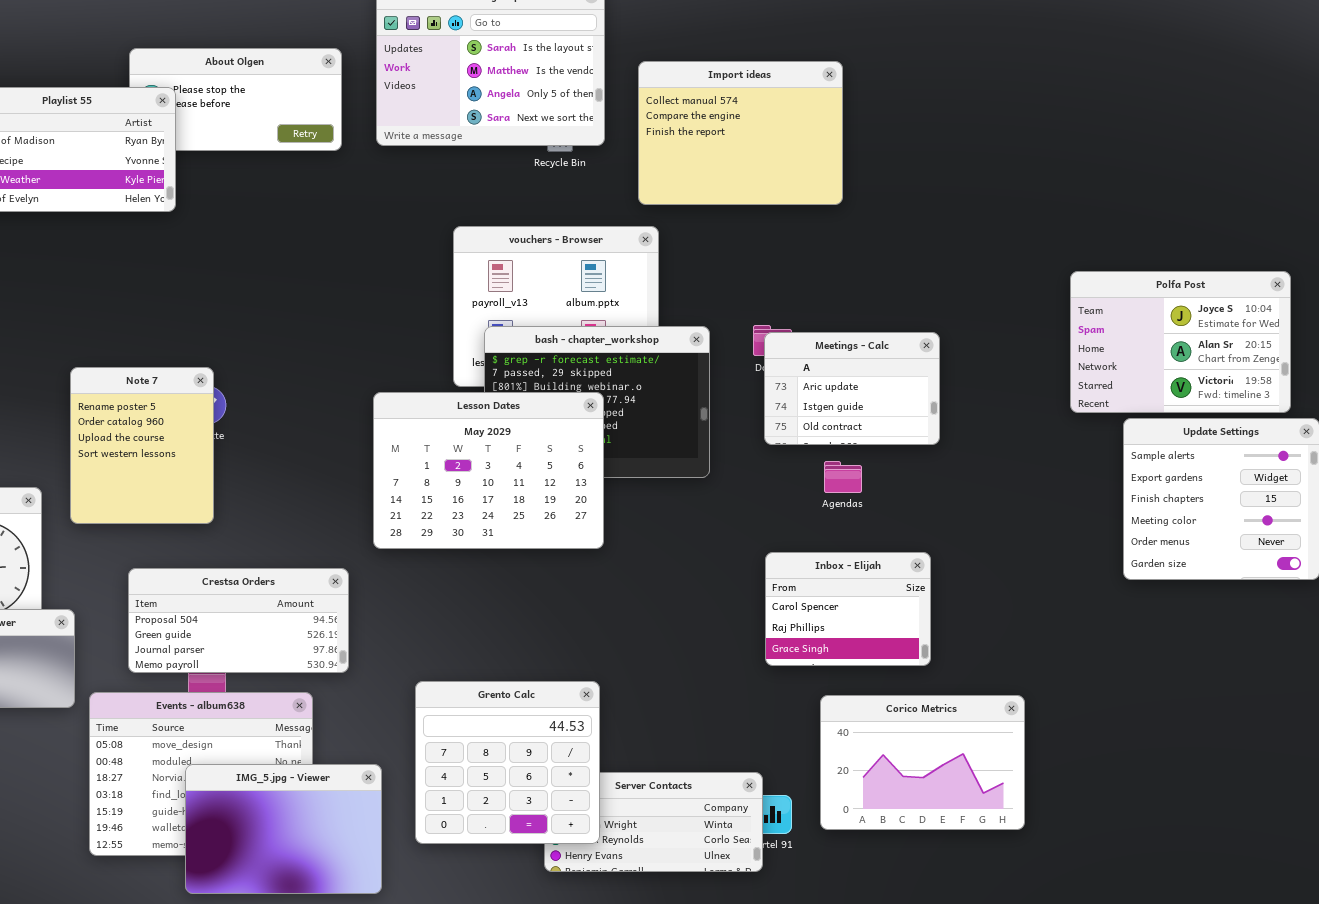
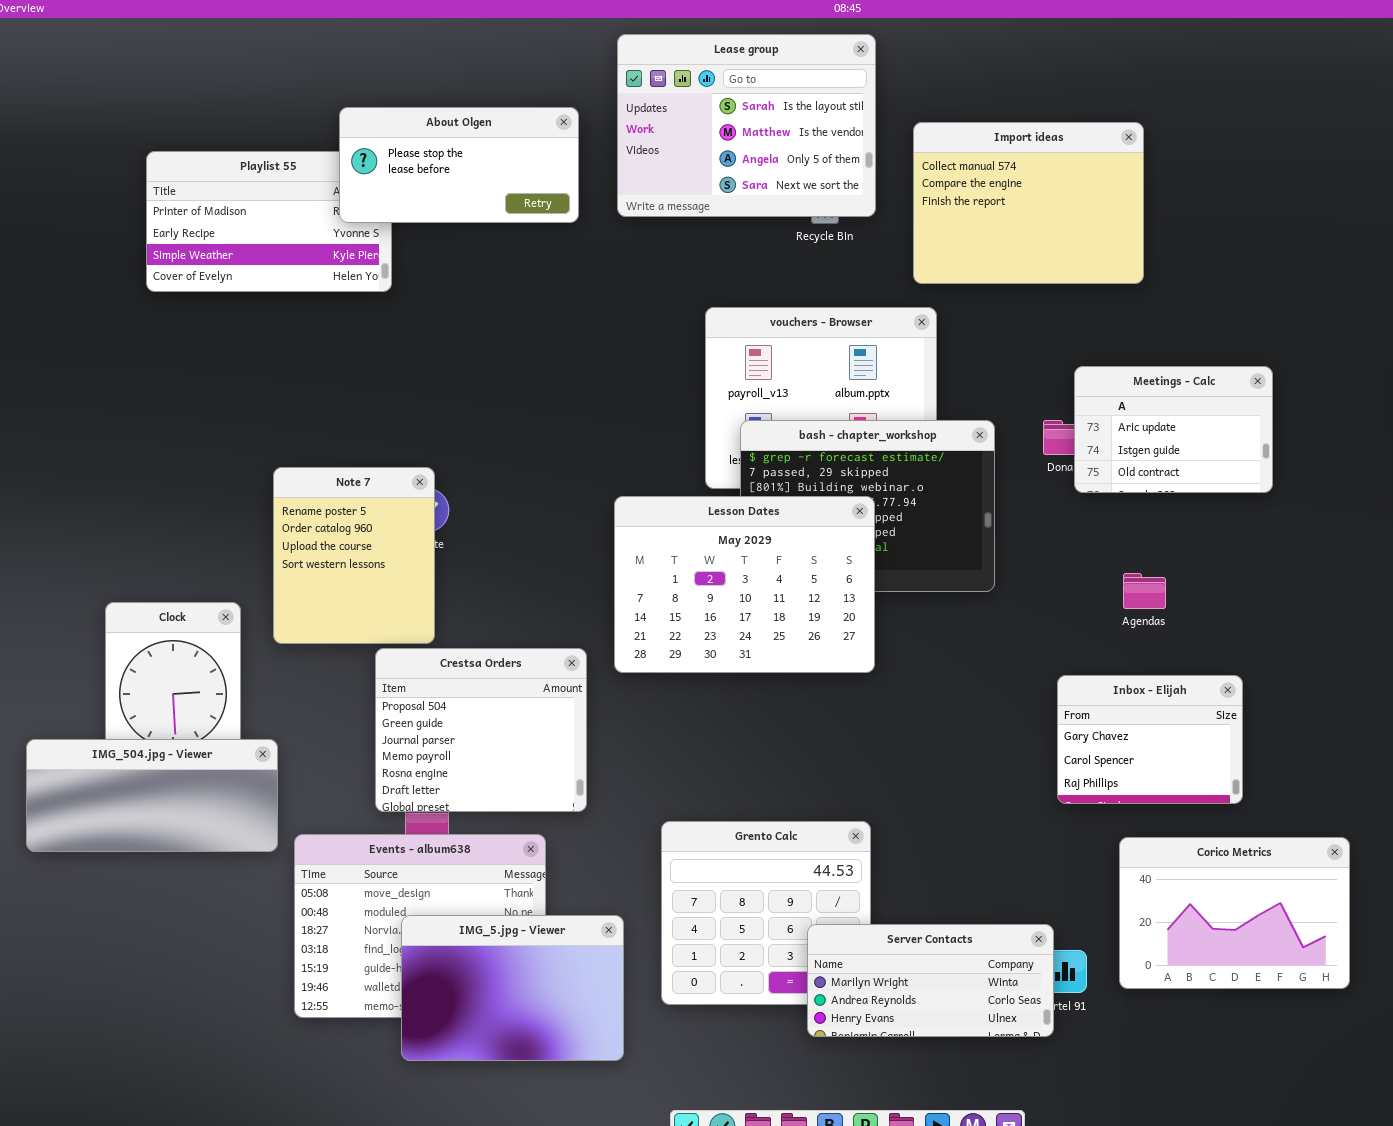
About Olgen: [129,48,342,151] -> [339,107,579,223], raised
Meetings - Calc: [764,332,940,445] -> [1074,366,1273,493], moved
Inbox - Elijah: [765,552,931,666] -> [1057,675,1243,804], scrolled up 1 row
Crestsa Orders: [128,568,349,673] -> [375,648,587,812], resized
Server Contacts: [544,772,763,872] -> [807,924,1054,1037], raised

